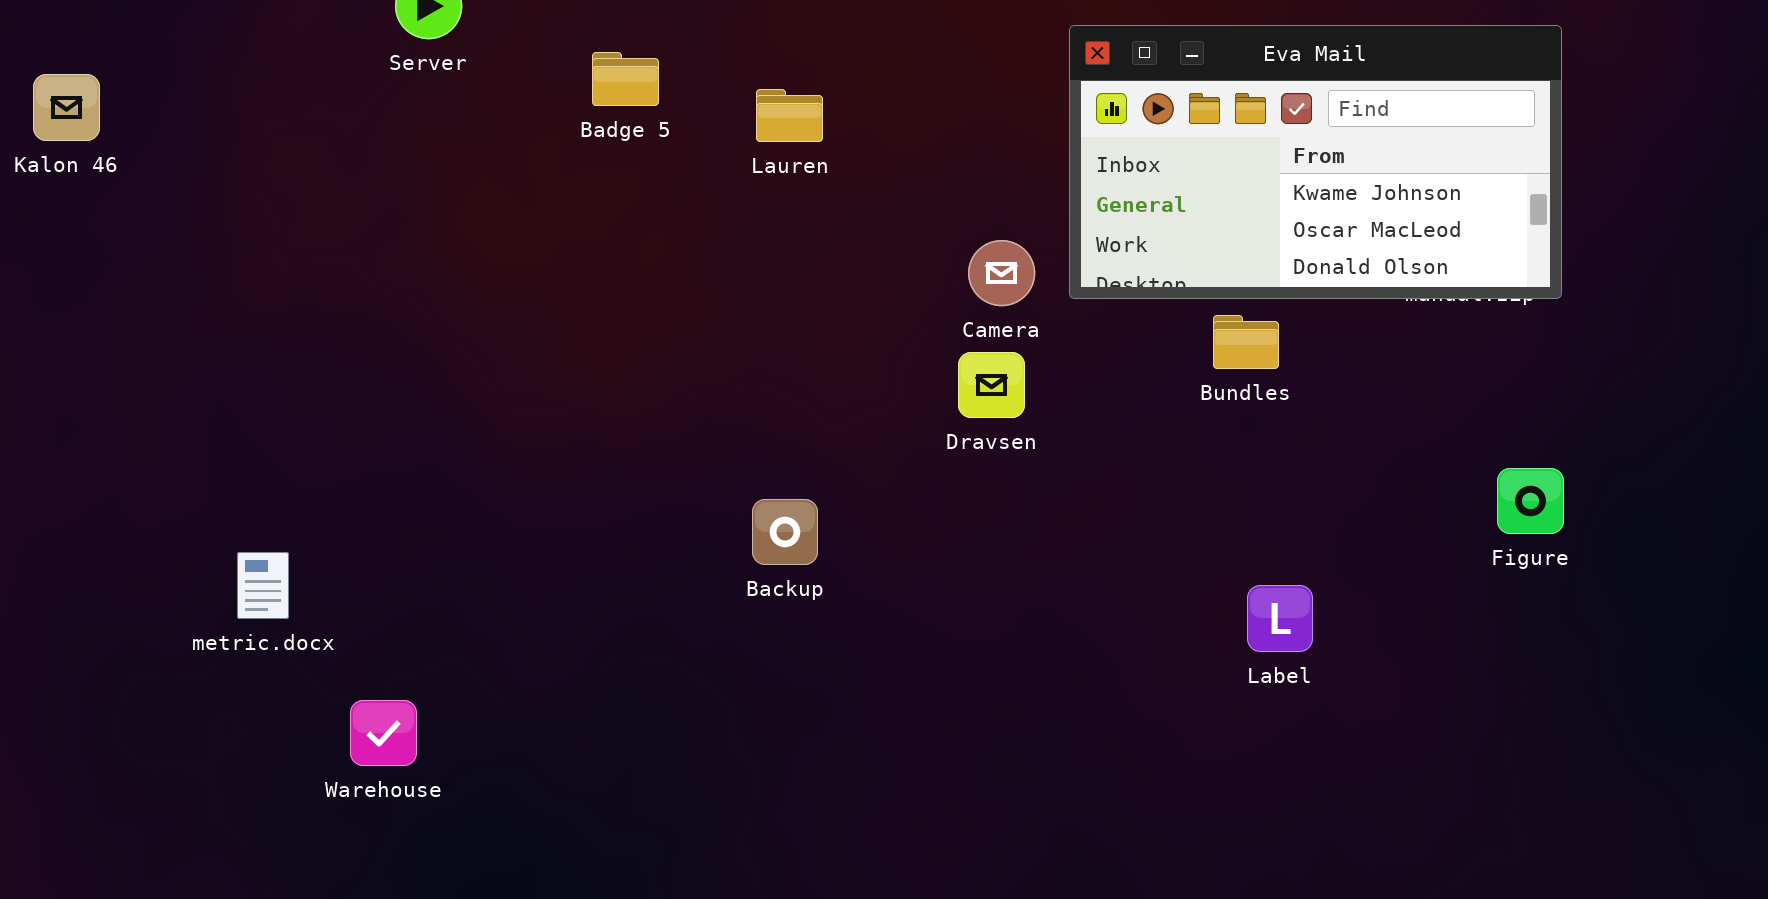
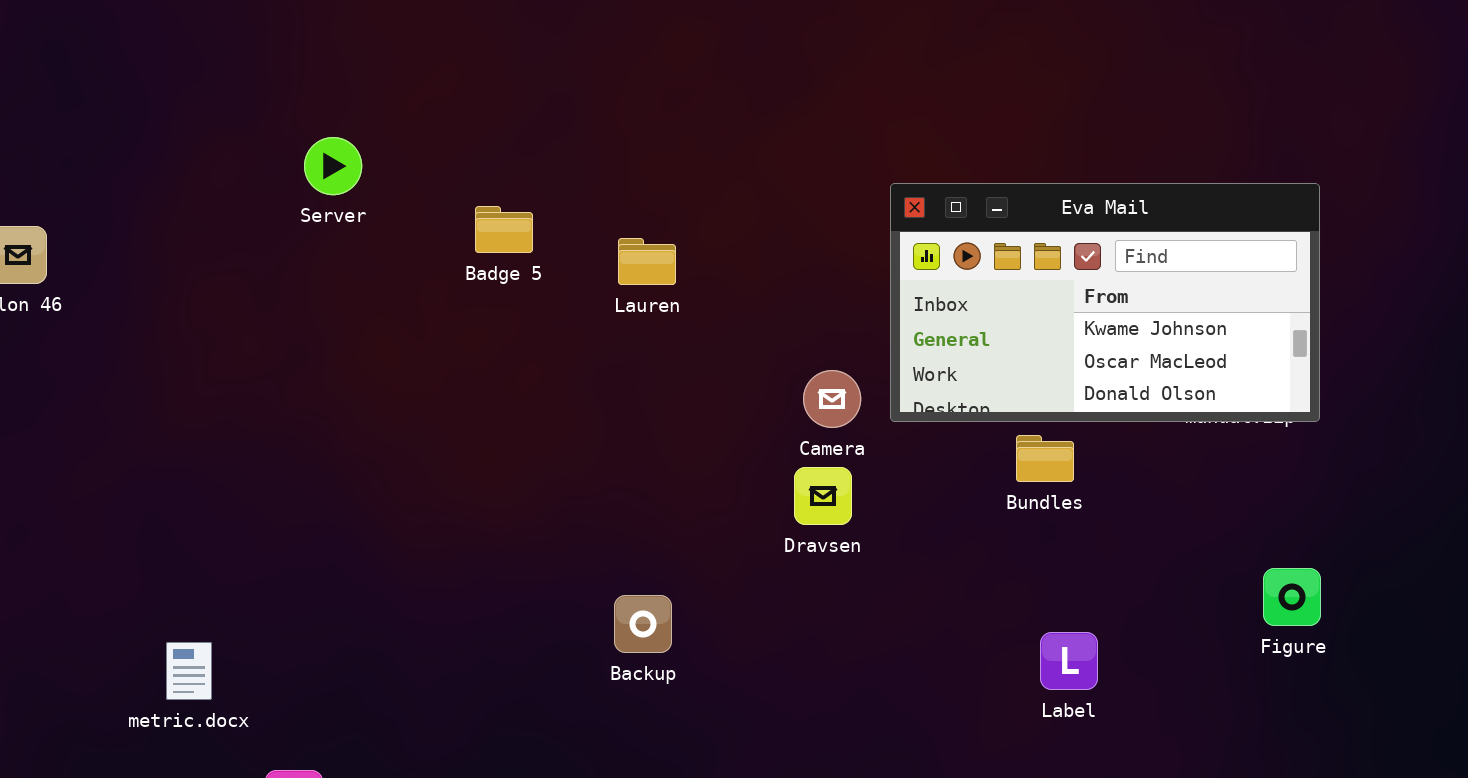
Label: [1247,585,1313,652] -> [1040,632,1098,690], moved

